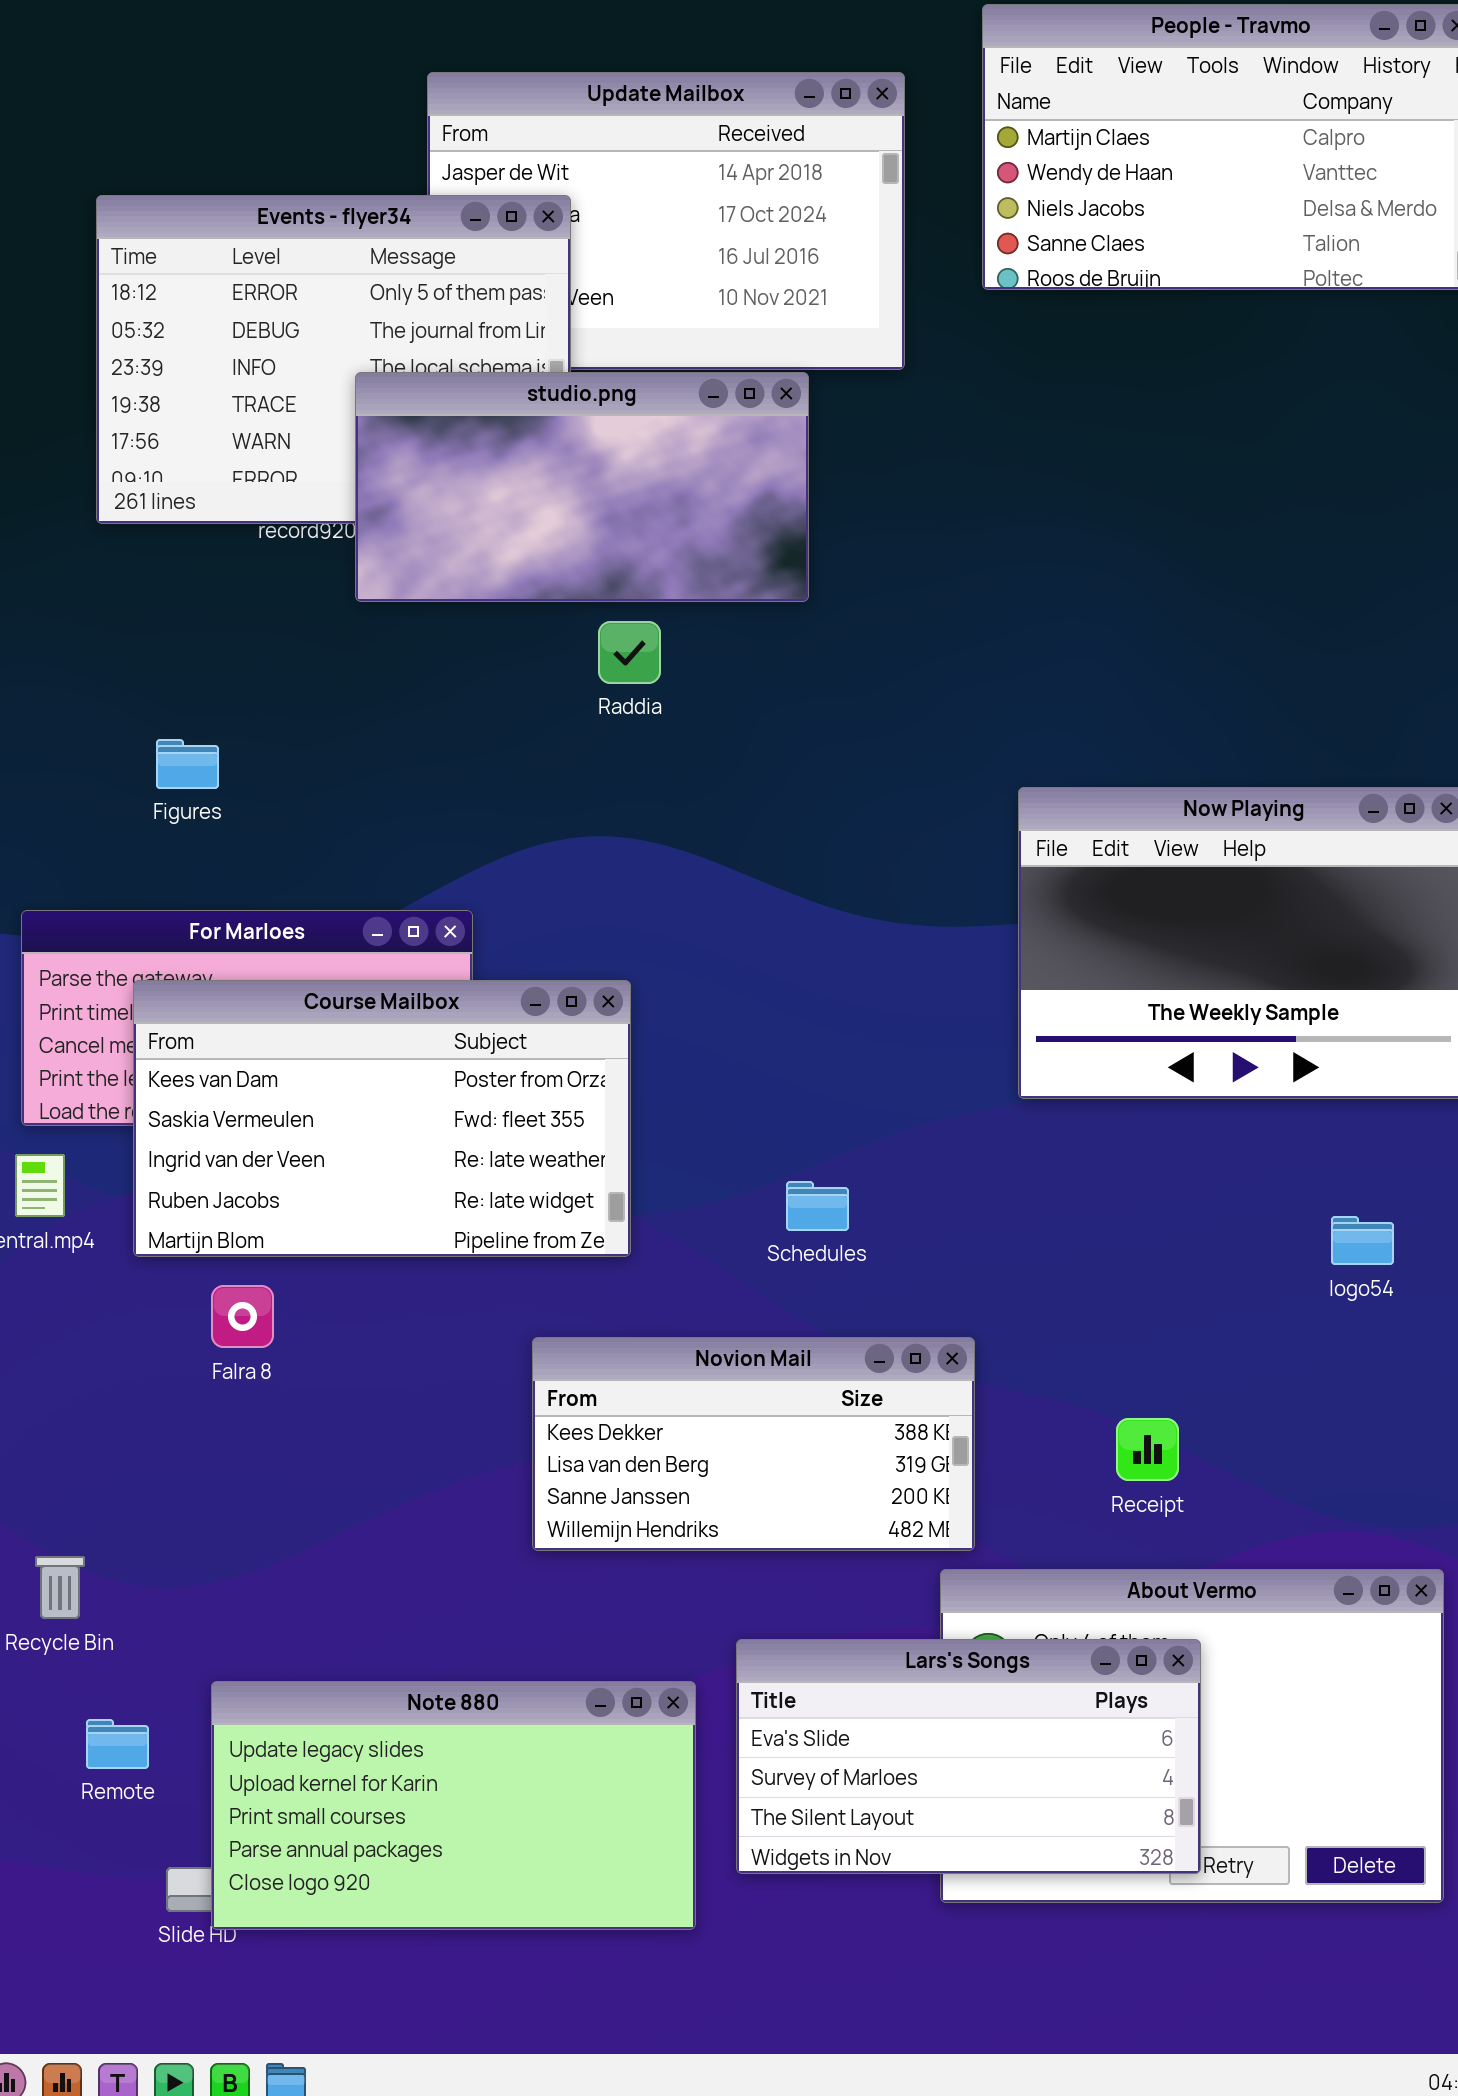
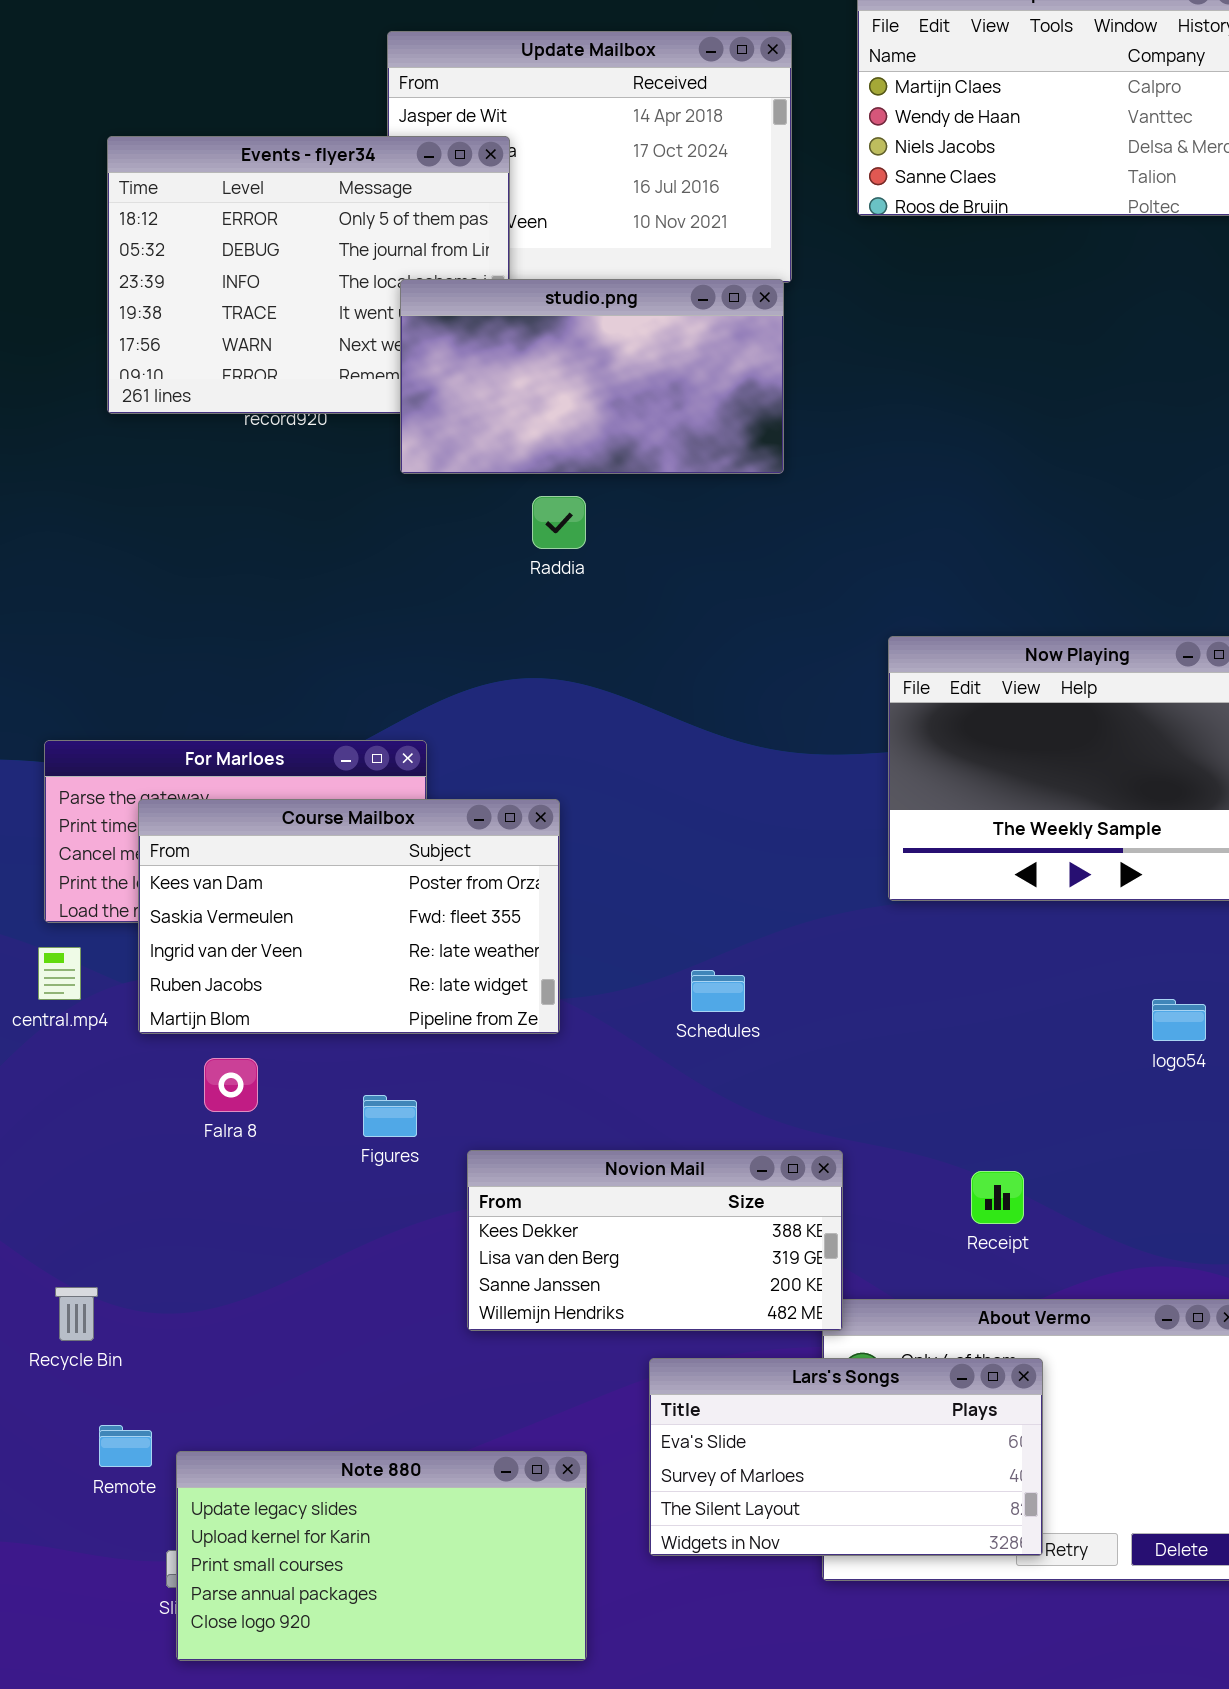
studio.png: [355,372,809,602] -> [400,279,784,474], moved
Figures: [156,739,219,789] -> [363,1095,417,1137], moved
Novion Mail: [532,1337,975,1551] -> [467,1150,843,1331], moved
Note 880: [211,1681,696,1930] -> [176,1451,587,1661], moved

